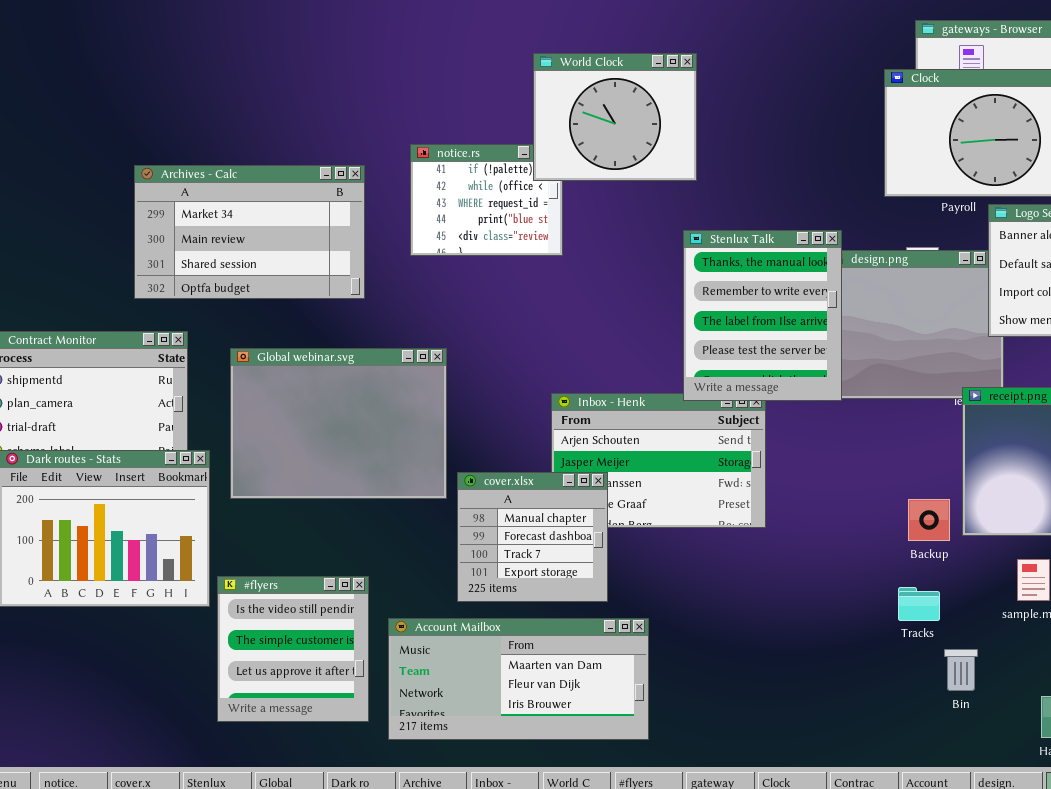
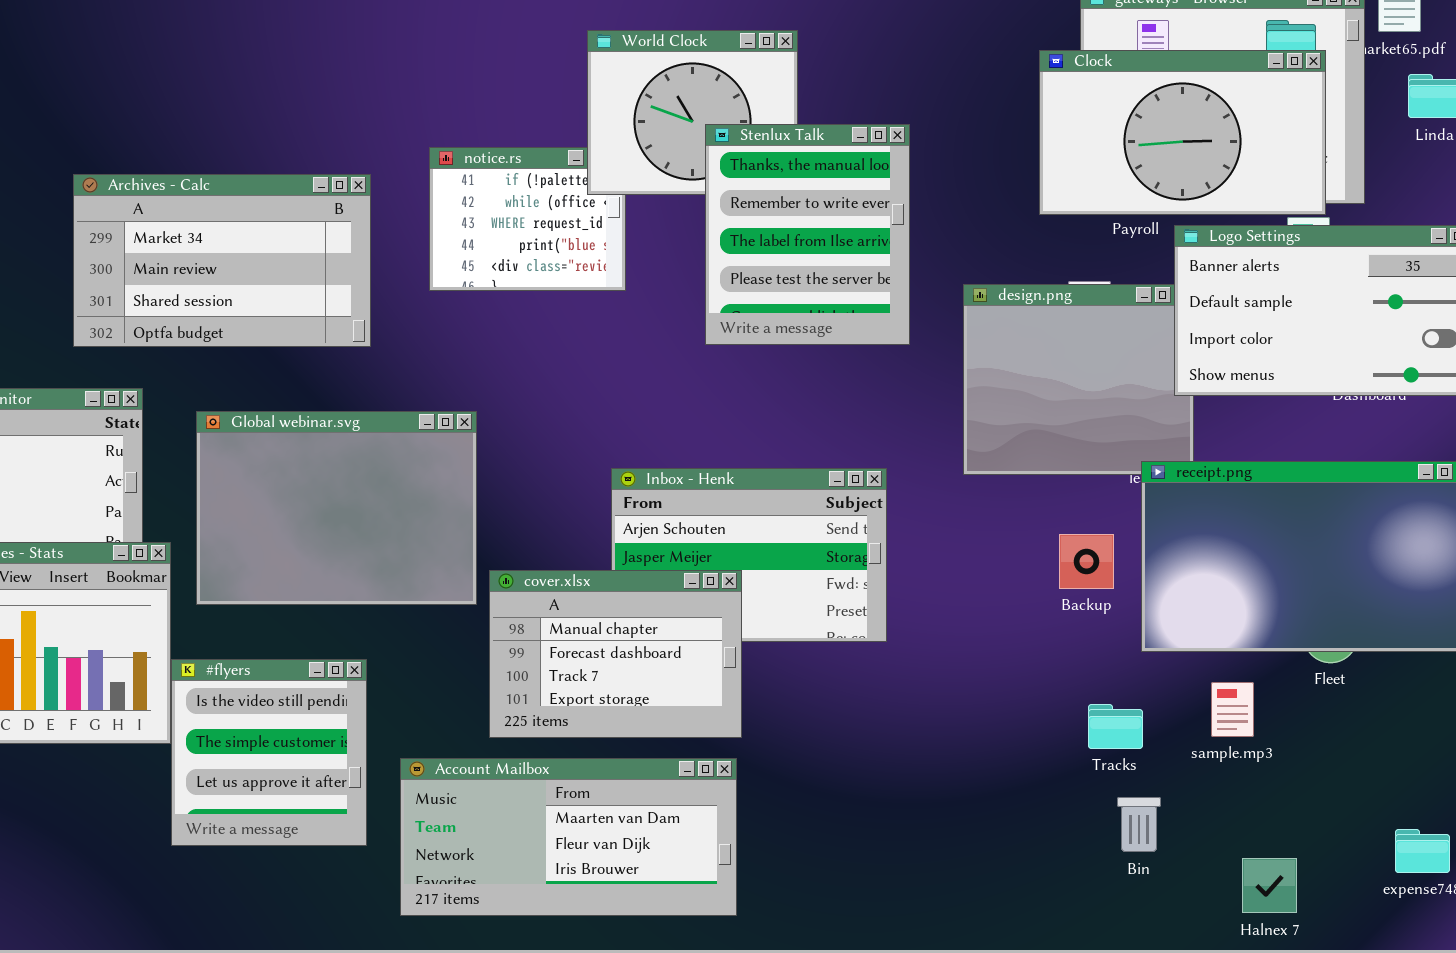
Stenlux Talk: [683,230,842,401] -> [705,124,910,345], moved
cover.xlsx: [457,472,608,602] -> [489,570,742,738], resized
Backup: [908,499,950,541] -> [1059,534,1114,589], moved
#flyers: [217,576,369,722] -> [171,659,367,846], moved
Tracks: [898,587,940,621] -> [1088,704,1143,749], moved

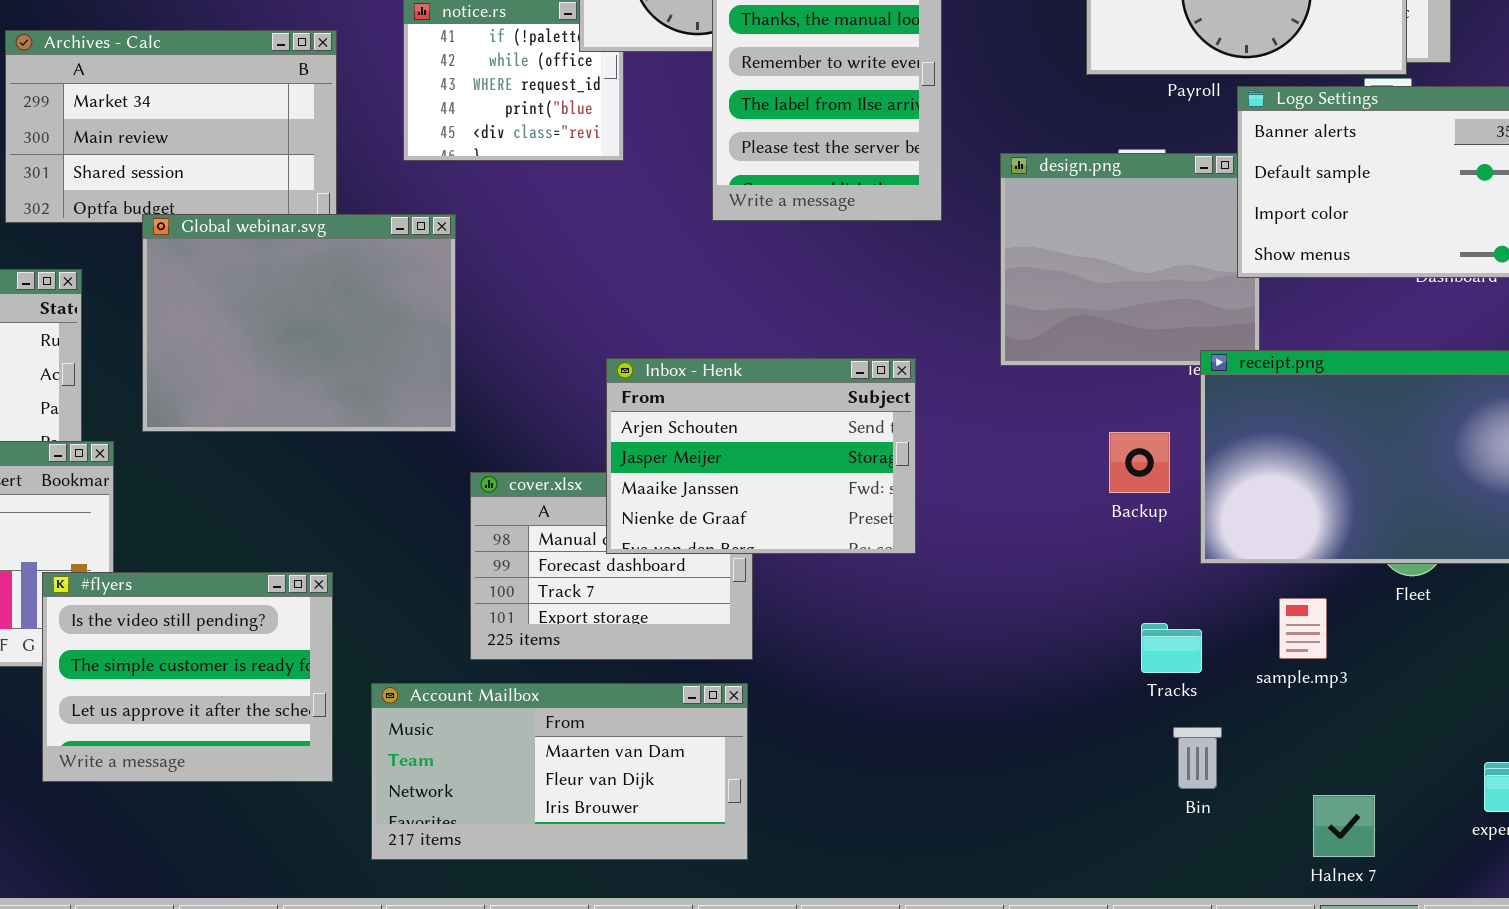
Global webinar.svg: [196,411,477,605] -> [142,214,456,432], moved
Inbox - Henk: [611,468,887,642] -> [606,358,916,554], raised
#flyers: [171,659,367,846] -> [42,572,333,782], resized

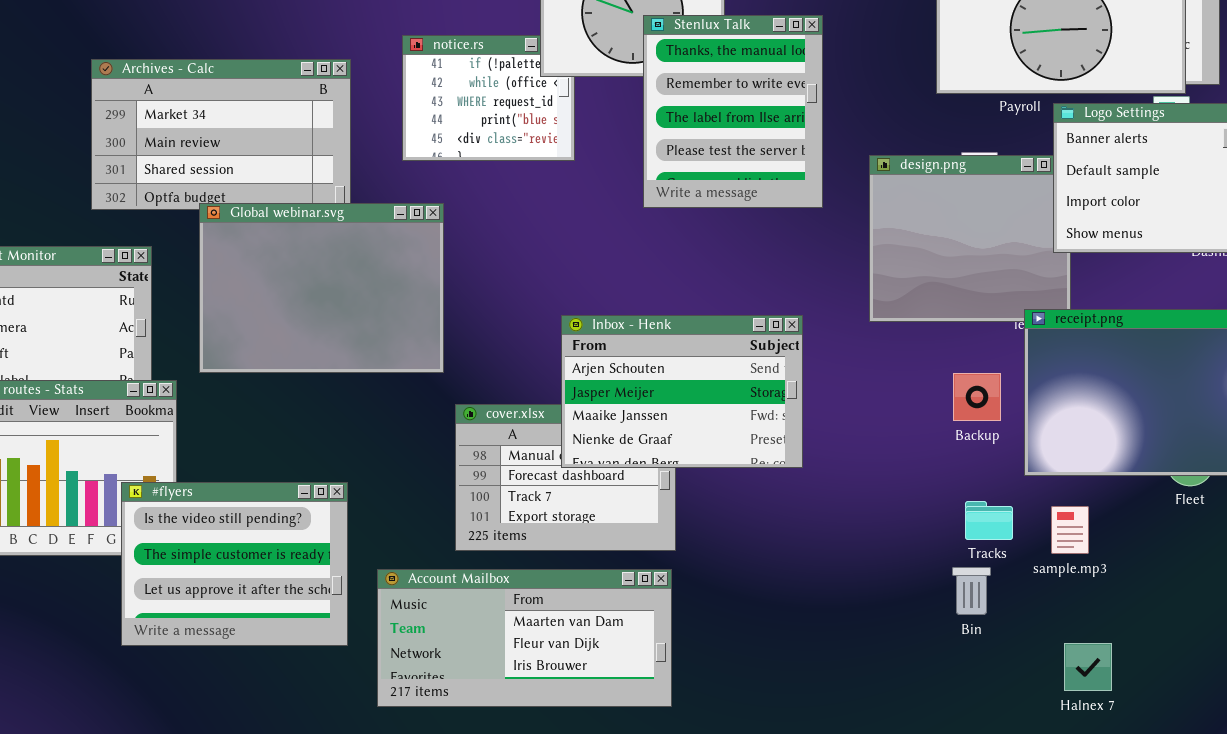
sample.mp3: [1279,598,1327,659] -> [1051,506,1089,554], moved
Tracks: [1141,623,1202,673] -> [965,501,1013,540], moved
Bin: [1173,727,1222,789] -> [952,567,991,615], moved
Halnex 7: [1313,795,1375,857] -> [1064,643,1112,691], moved

